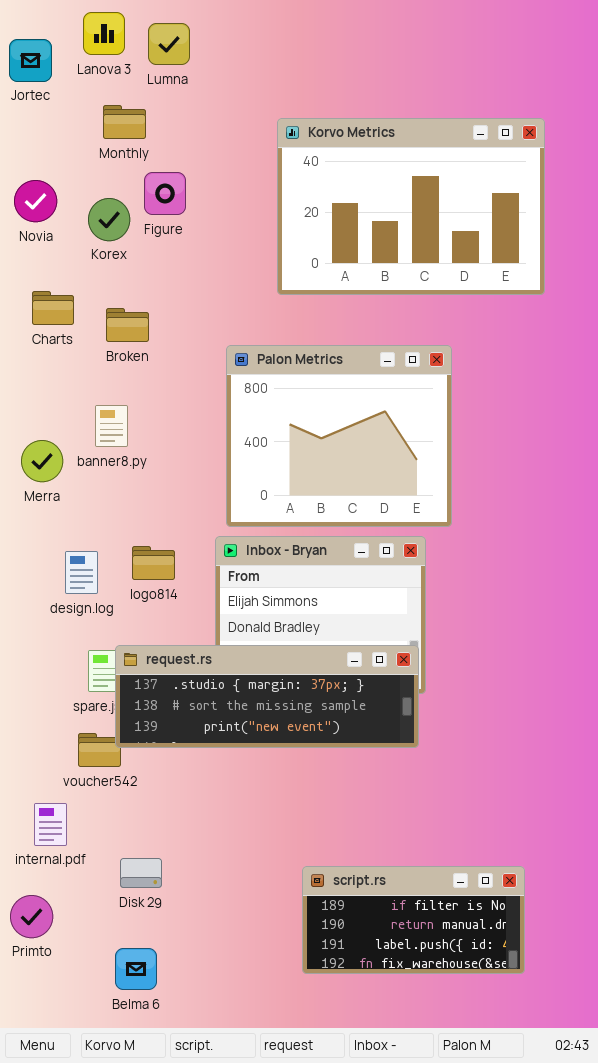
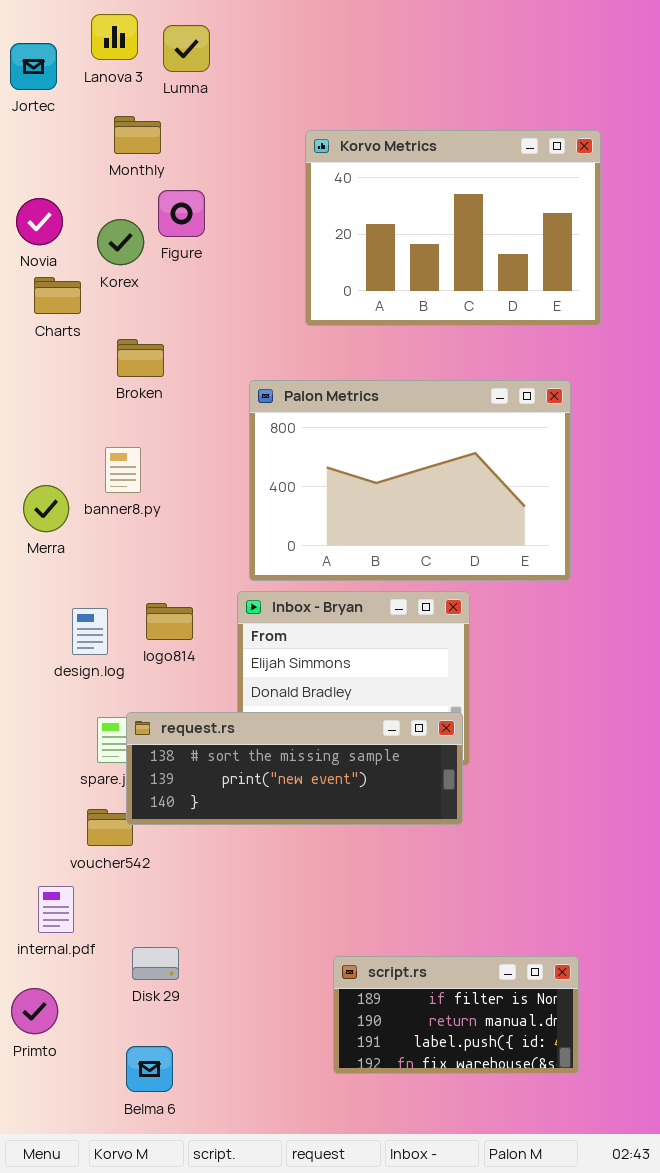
Charts: [32,291,74,325] -> [34,277,81,314], moved
Palon Metrics: [226,345,452,527] -> [249,380,571,581], resized
request.rs: [115,645,419,748] -> [126,712,463,825], scrolled down 1 row

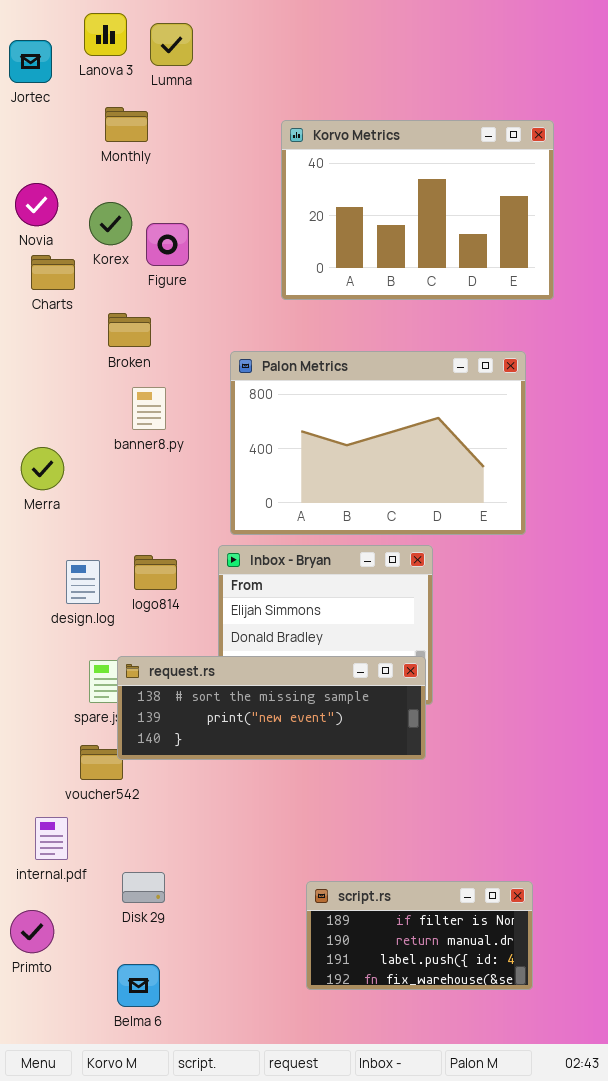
Figure: [158,190,205,237] -> [146,223,189,266], moved
banner8.py: [105,447,141,493] -> [132,387,166,430], moved

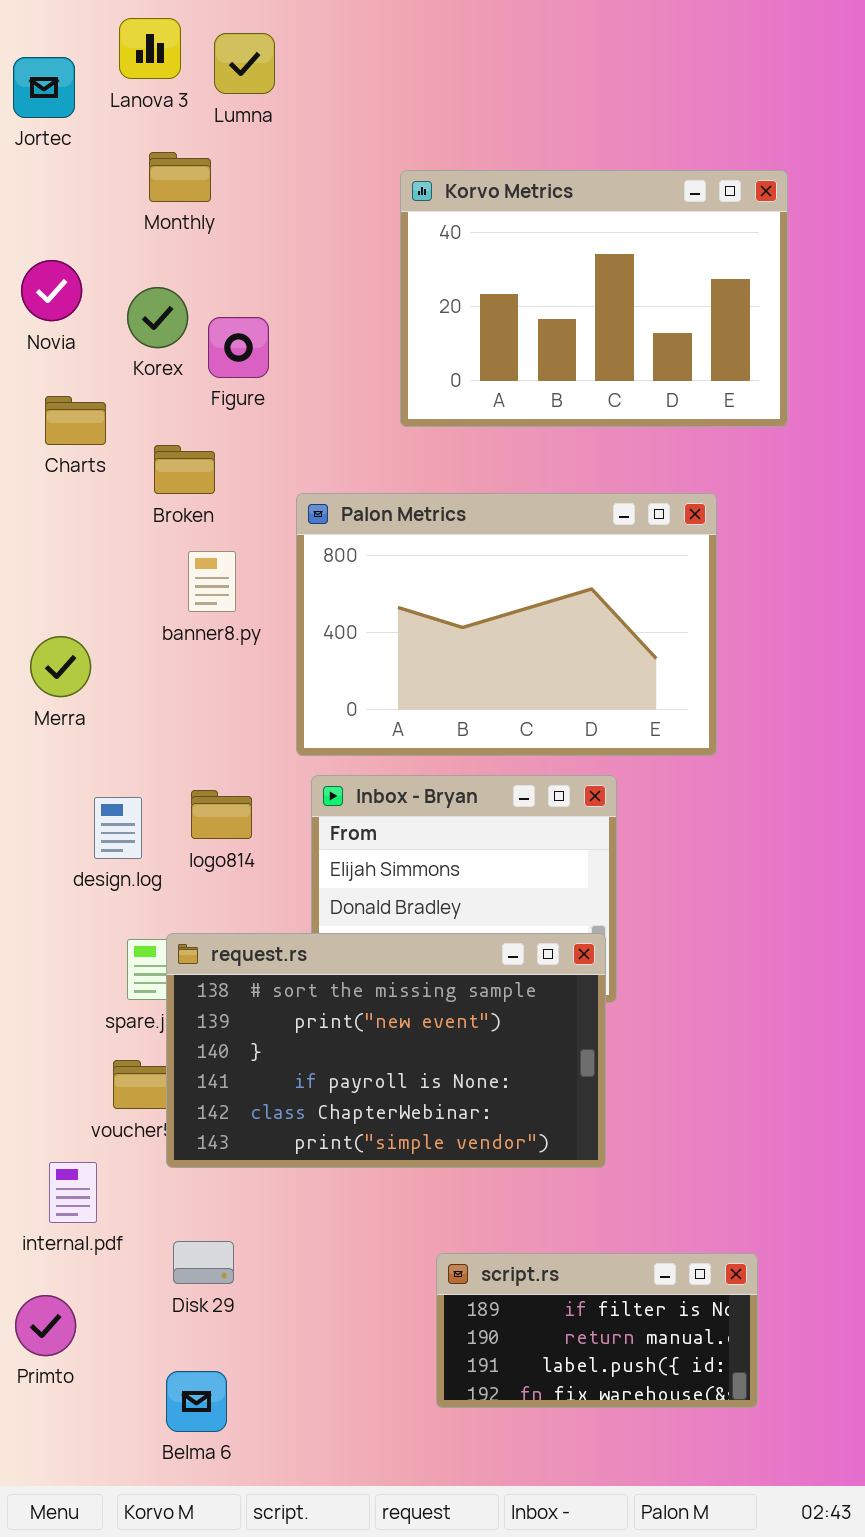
Charts: [31,255,75,290] -> [45,396,106,445], moved
Palon Metrics: [230,351,526,535] -> [296,493,717,756], moved
request.rs: [117,656,426,760] -> [166,933,606,1168], resized

